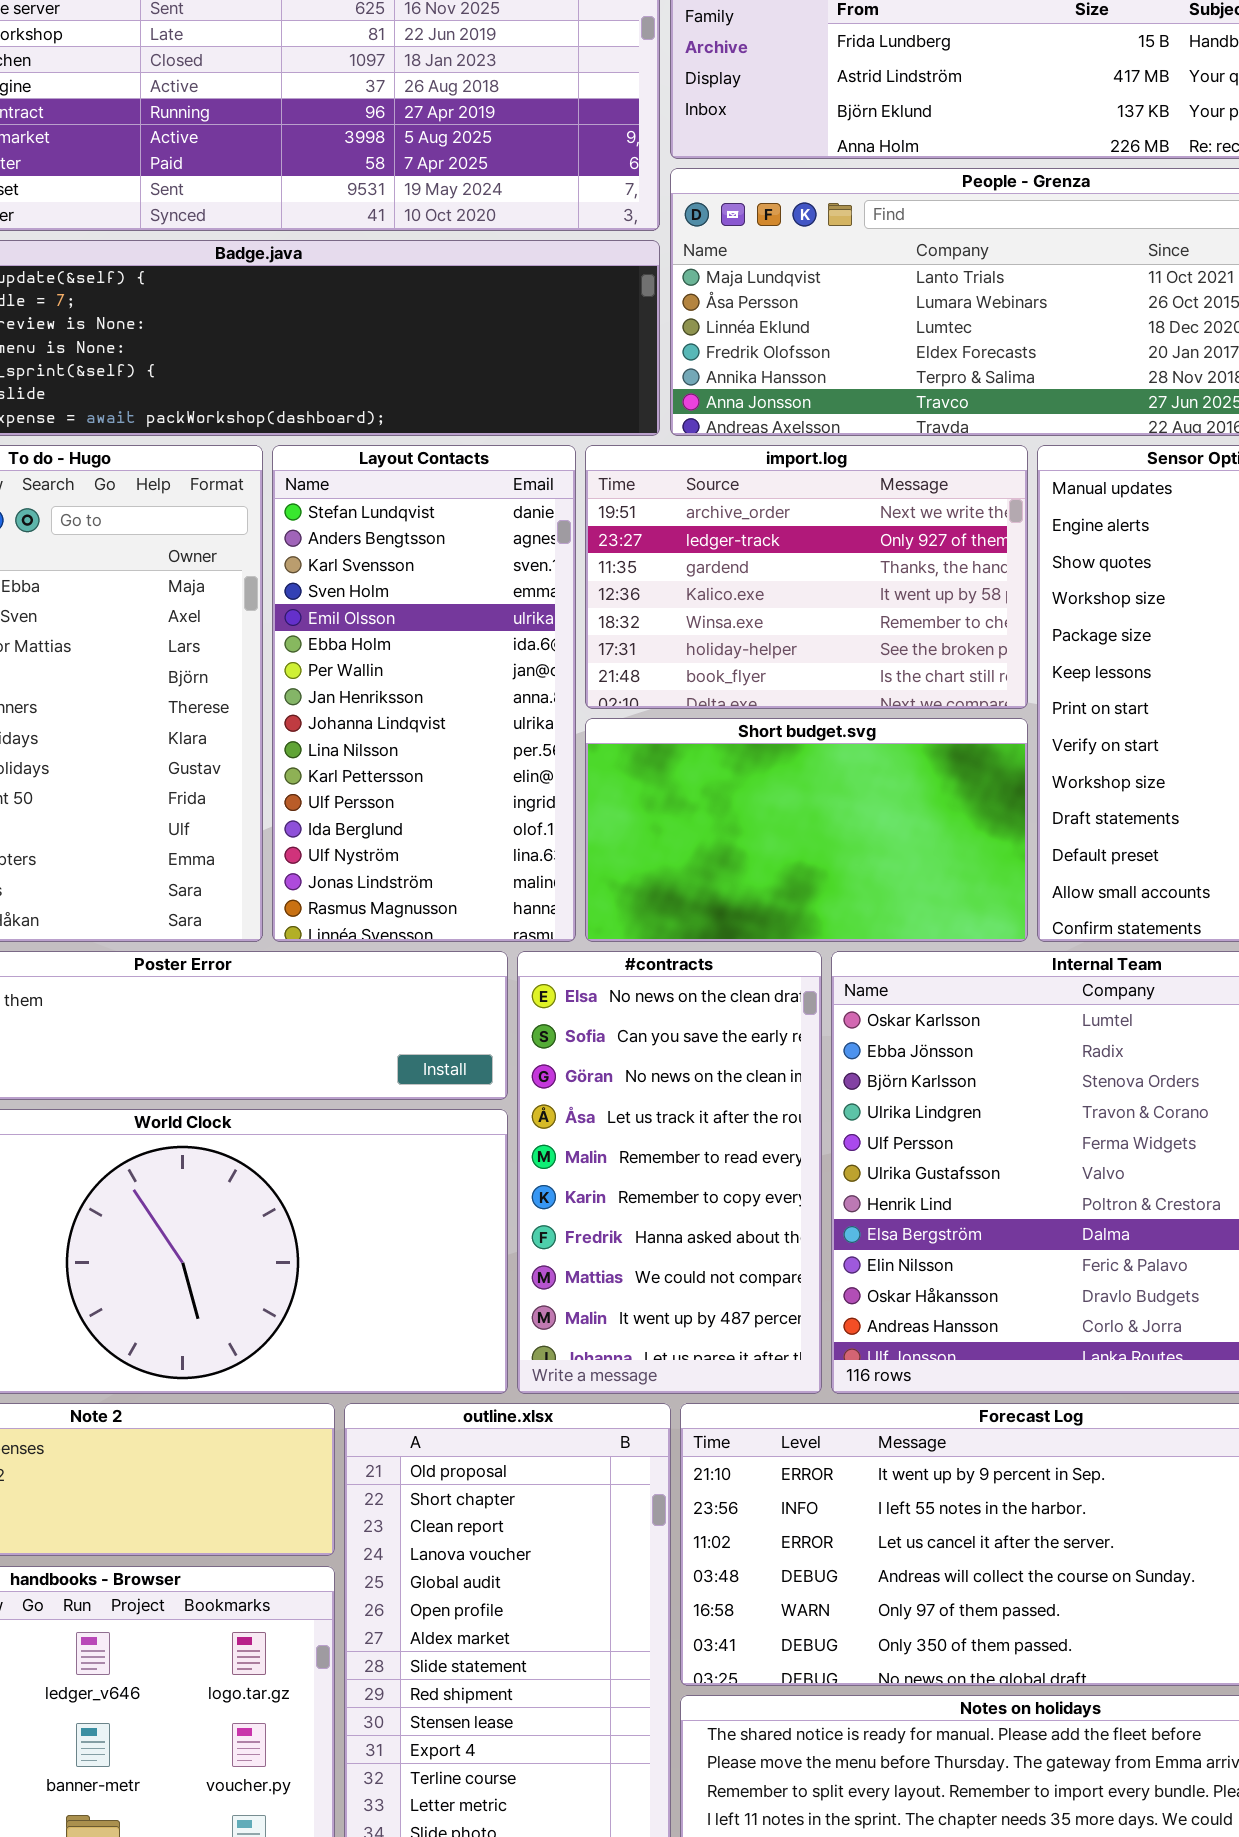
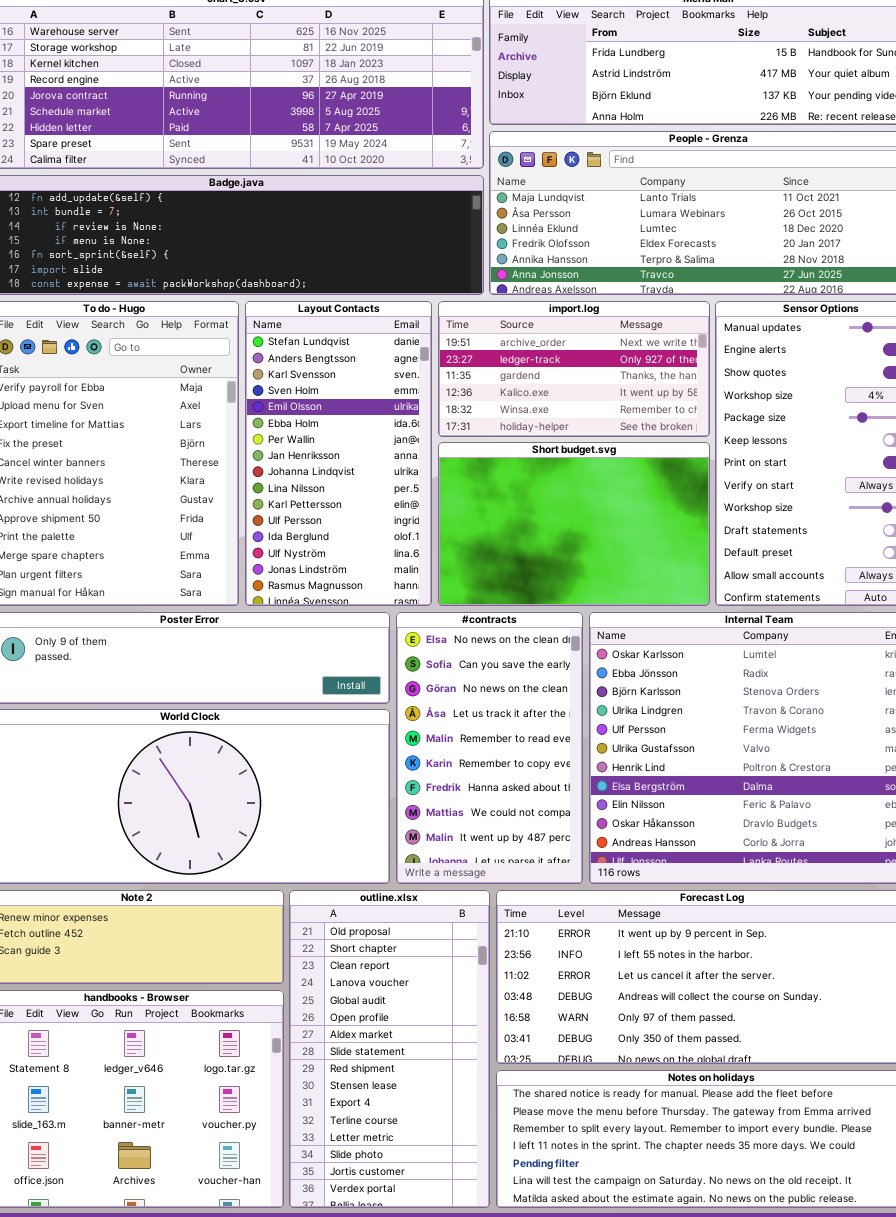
import.log: [585,445,1028,709] -> [438,301,710,437], resized
Short budget.svg: [585,718,1028,942] -> [438,442,710,606], resized

